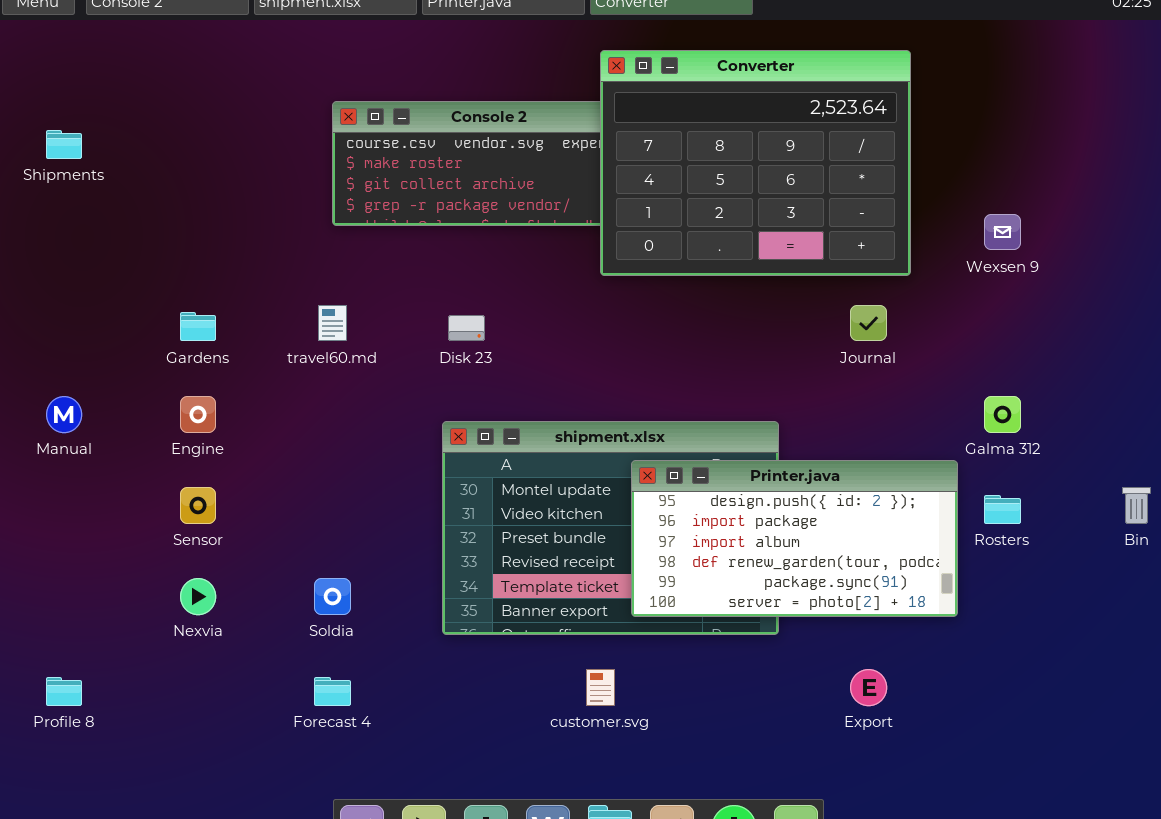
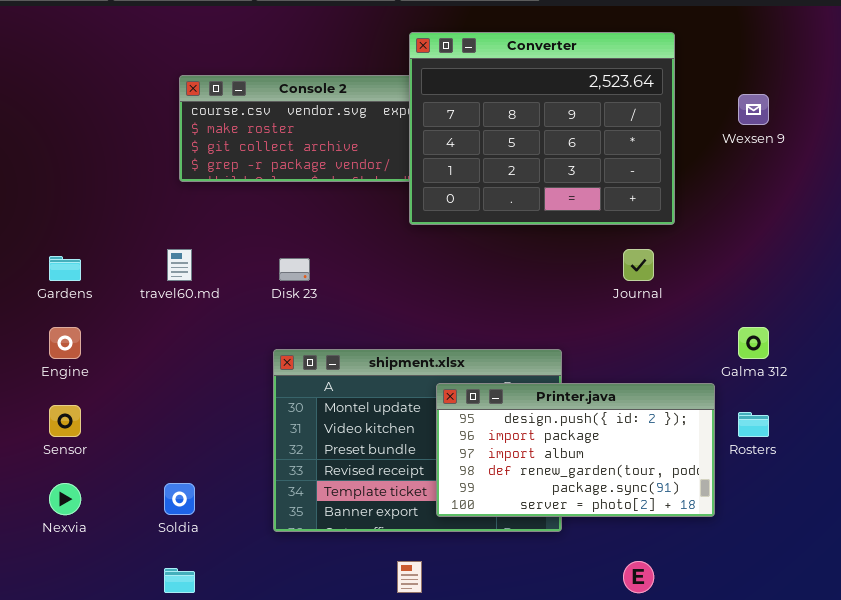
Wexsen 9: [984,214,1021,250] -> [738,94,769,125], moved

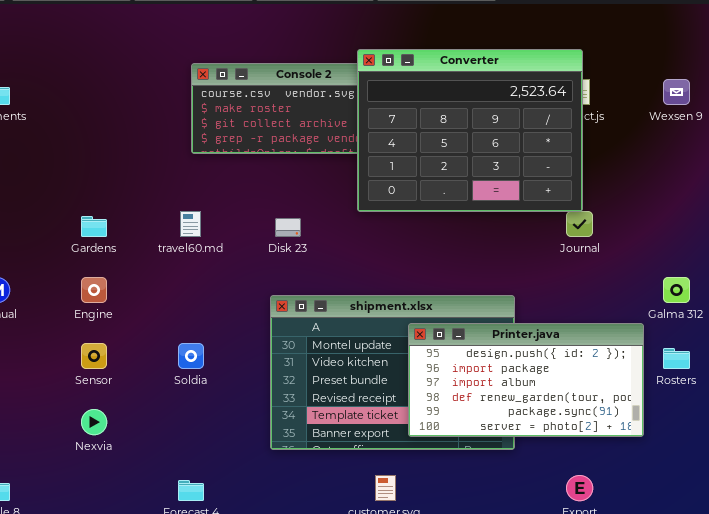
Converter: [409,32,675,225] -> [357,49,583,212], moved
Soldia: [164,483,195,515] -> [178,343,204,369], moved

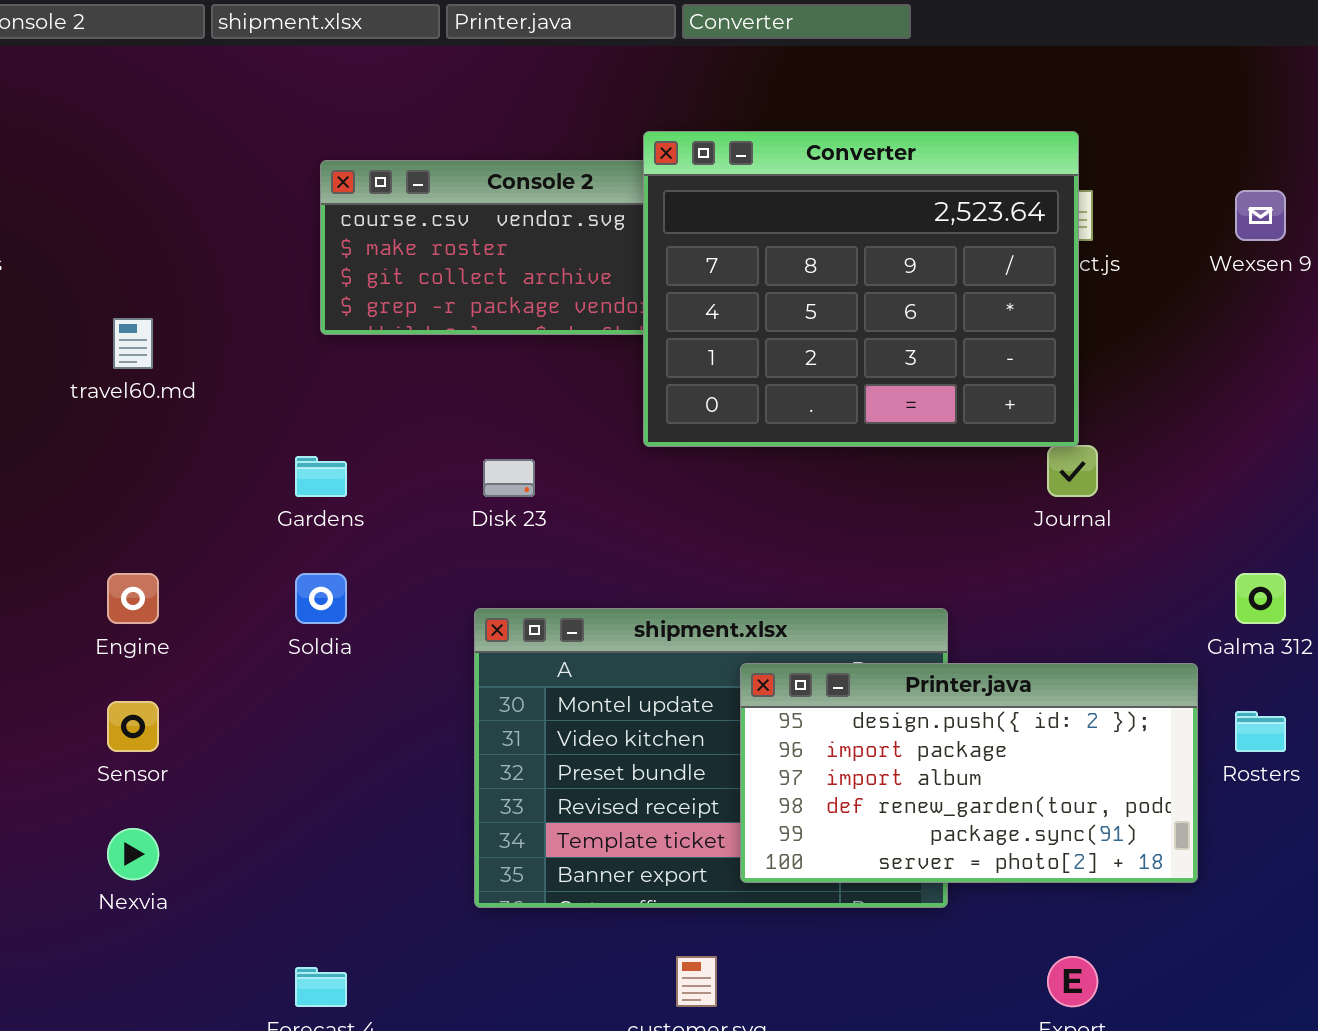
travel60.md: [180,211,201,237] -> [113,318,153,369], moved
Gardens: [81,216,107,237] -> [295,456,347,497], moved
Soldia: [178,343,204,369] -> [295,573,347,624], moved

